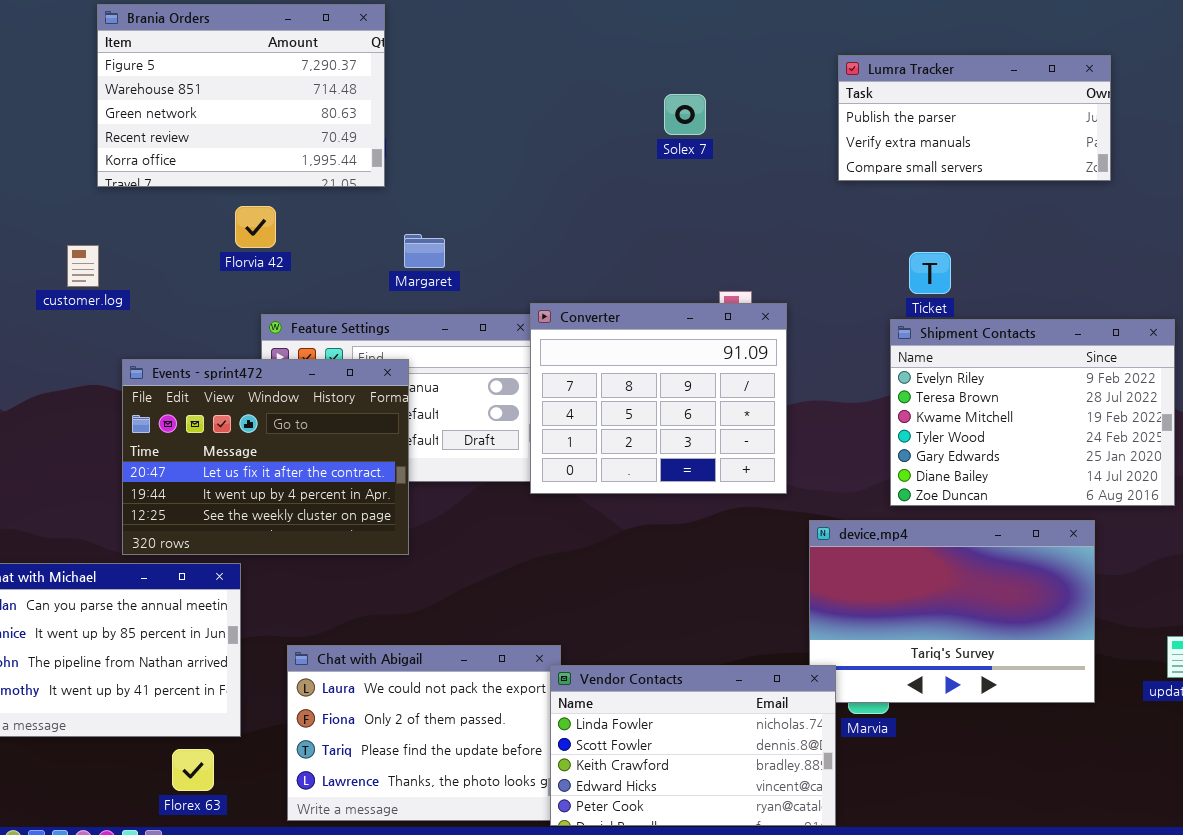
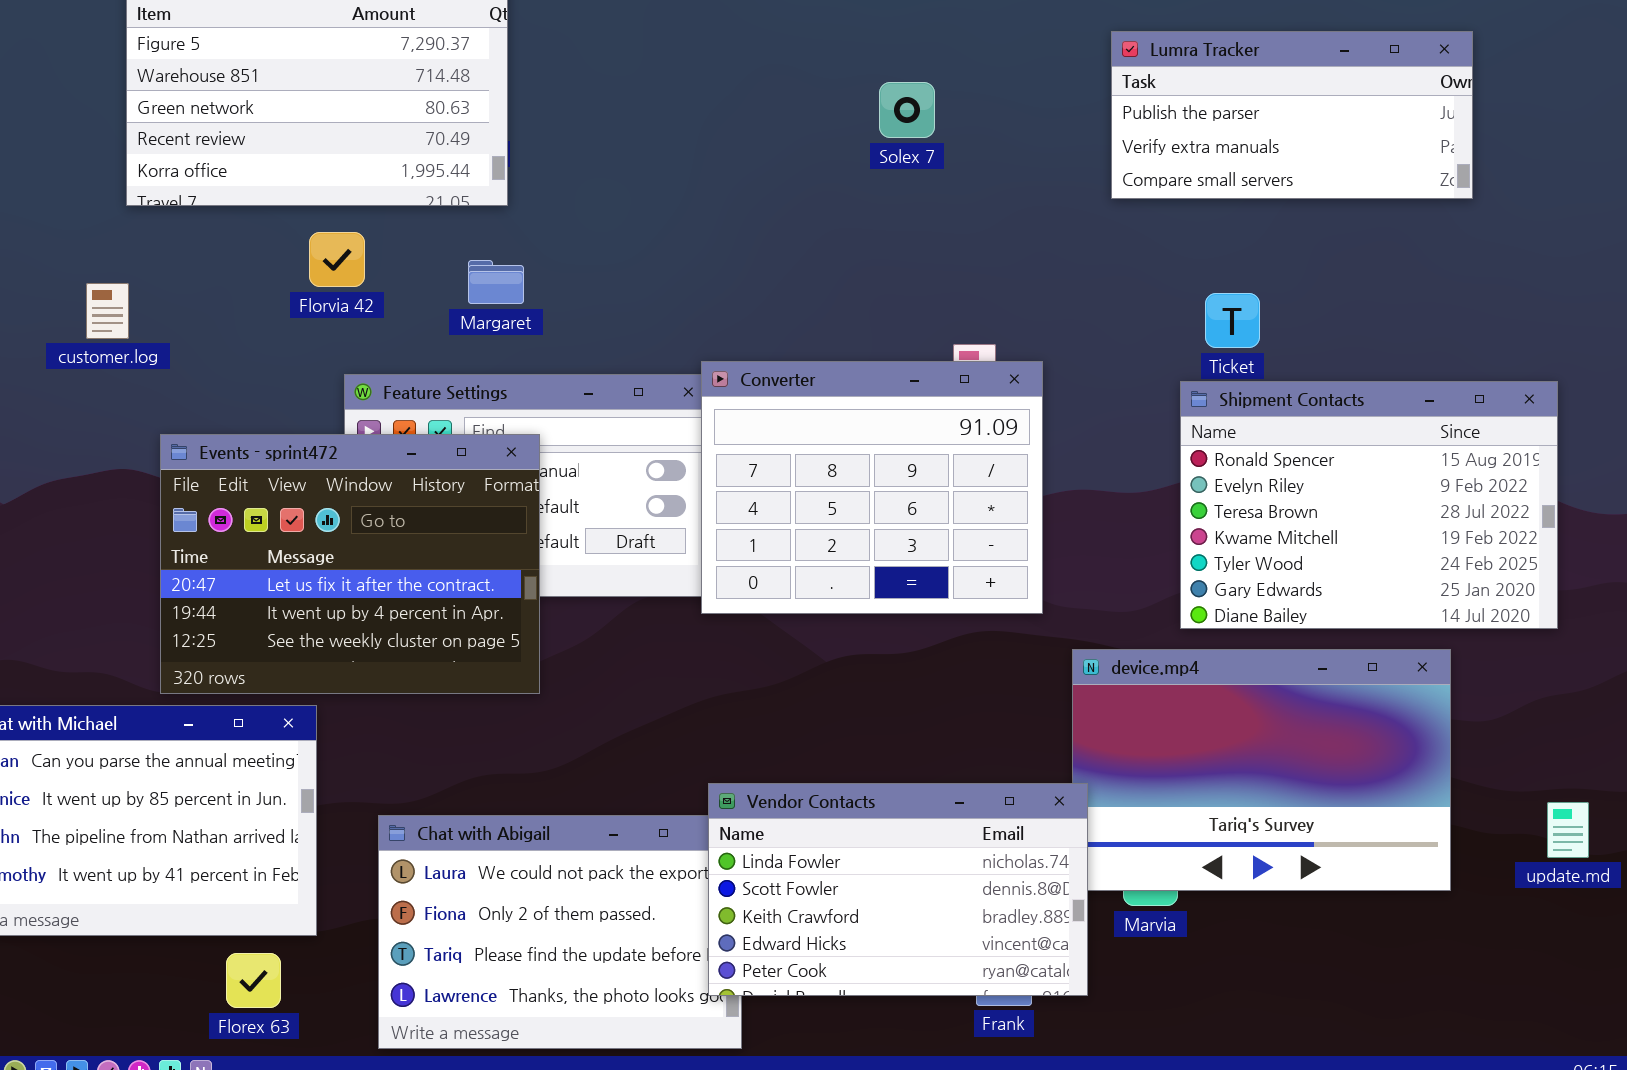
Margaret: [404,234,445,268] -> [468,260,524,304], moved
Shipment Contacts: [890,319,1175,506] -> [1180,381,1558,629], scrolled up 1 row
Vendor Contacts: [550,665,836,826] -> [708,783,1088,996], moved

